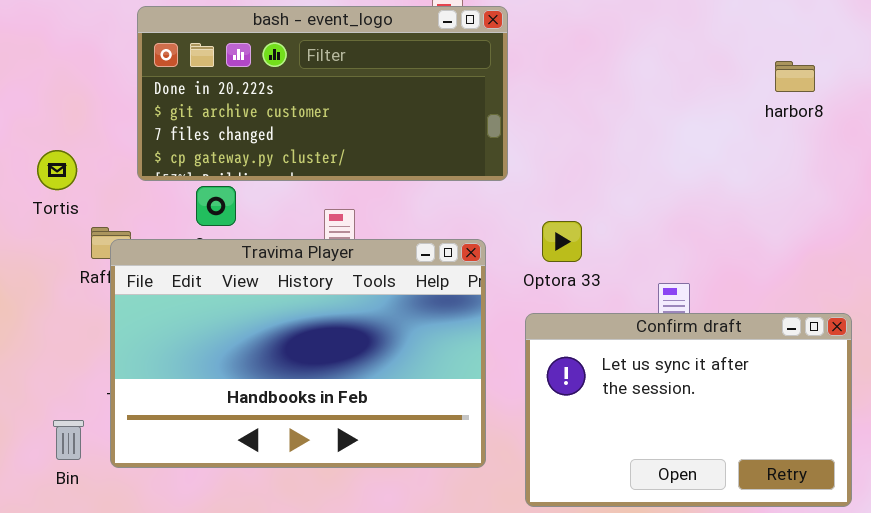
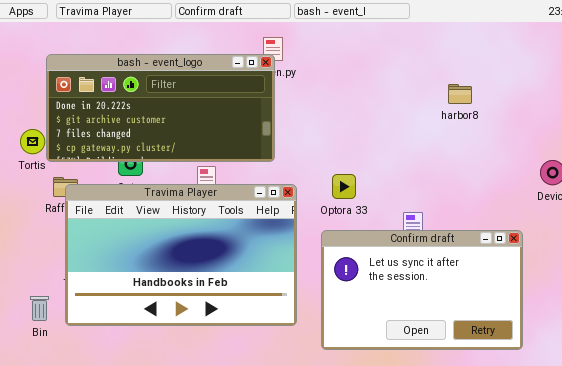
bash - event_logo: [137,6,508,181] -> [46,54,275,162], moved
harbor8: [775,61,815,92] -> [448,84,472,104], moved

